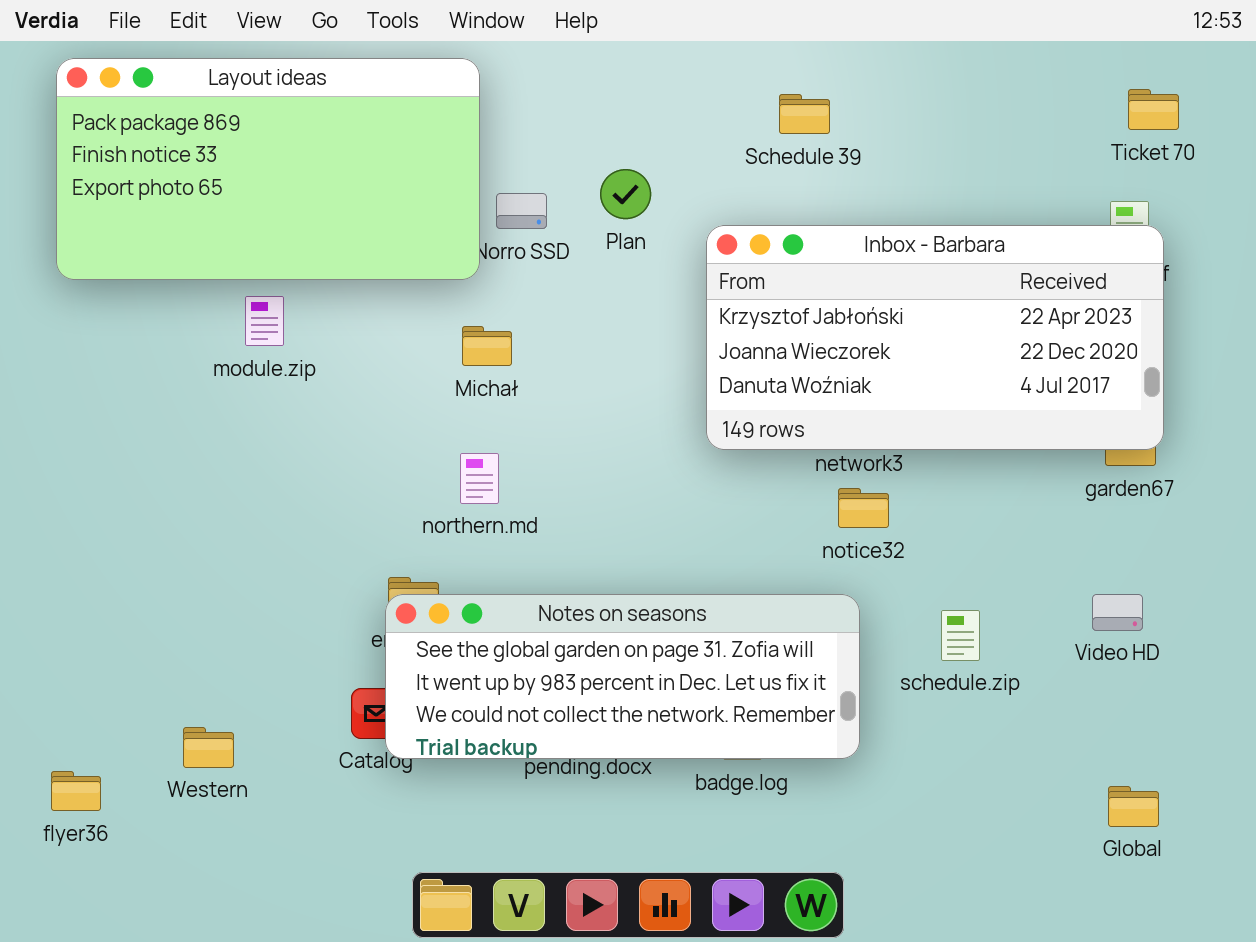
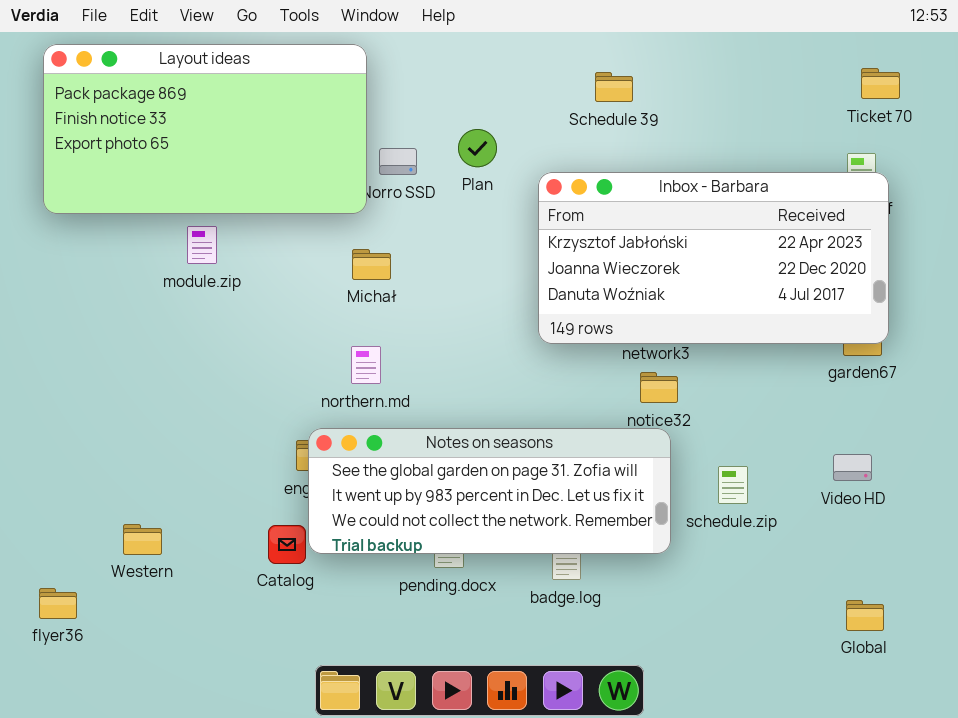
Notes on seasons: [385,594,860,759] -> [308,428,671,554], moved
Western: [183,727,234,768] -> [123,524,162,555], moved

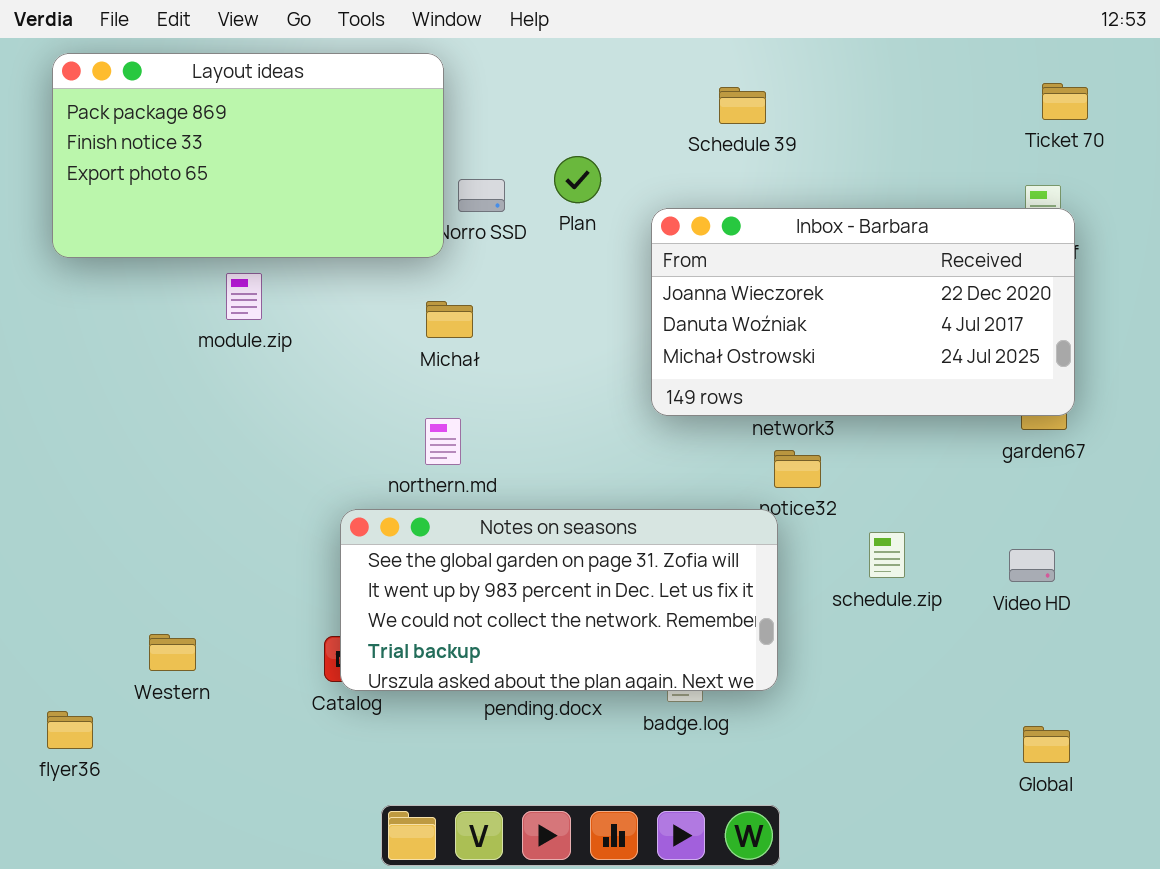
Inbox - Barbara: [538,172,889,344] -> [651,208,1075,416], scrolled down 1 row
Notes on seasons: [308,428,671,554] -> [340,509,778,691], moved, resized
schedule.zip: [718,466,748,504] -> [869,532,905,578], moved

